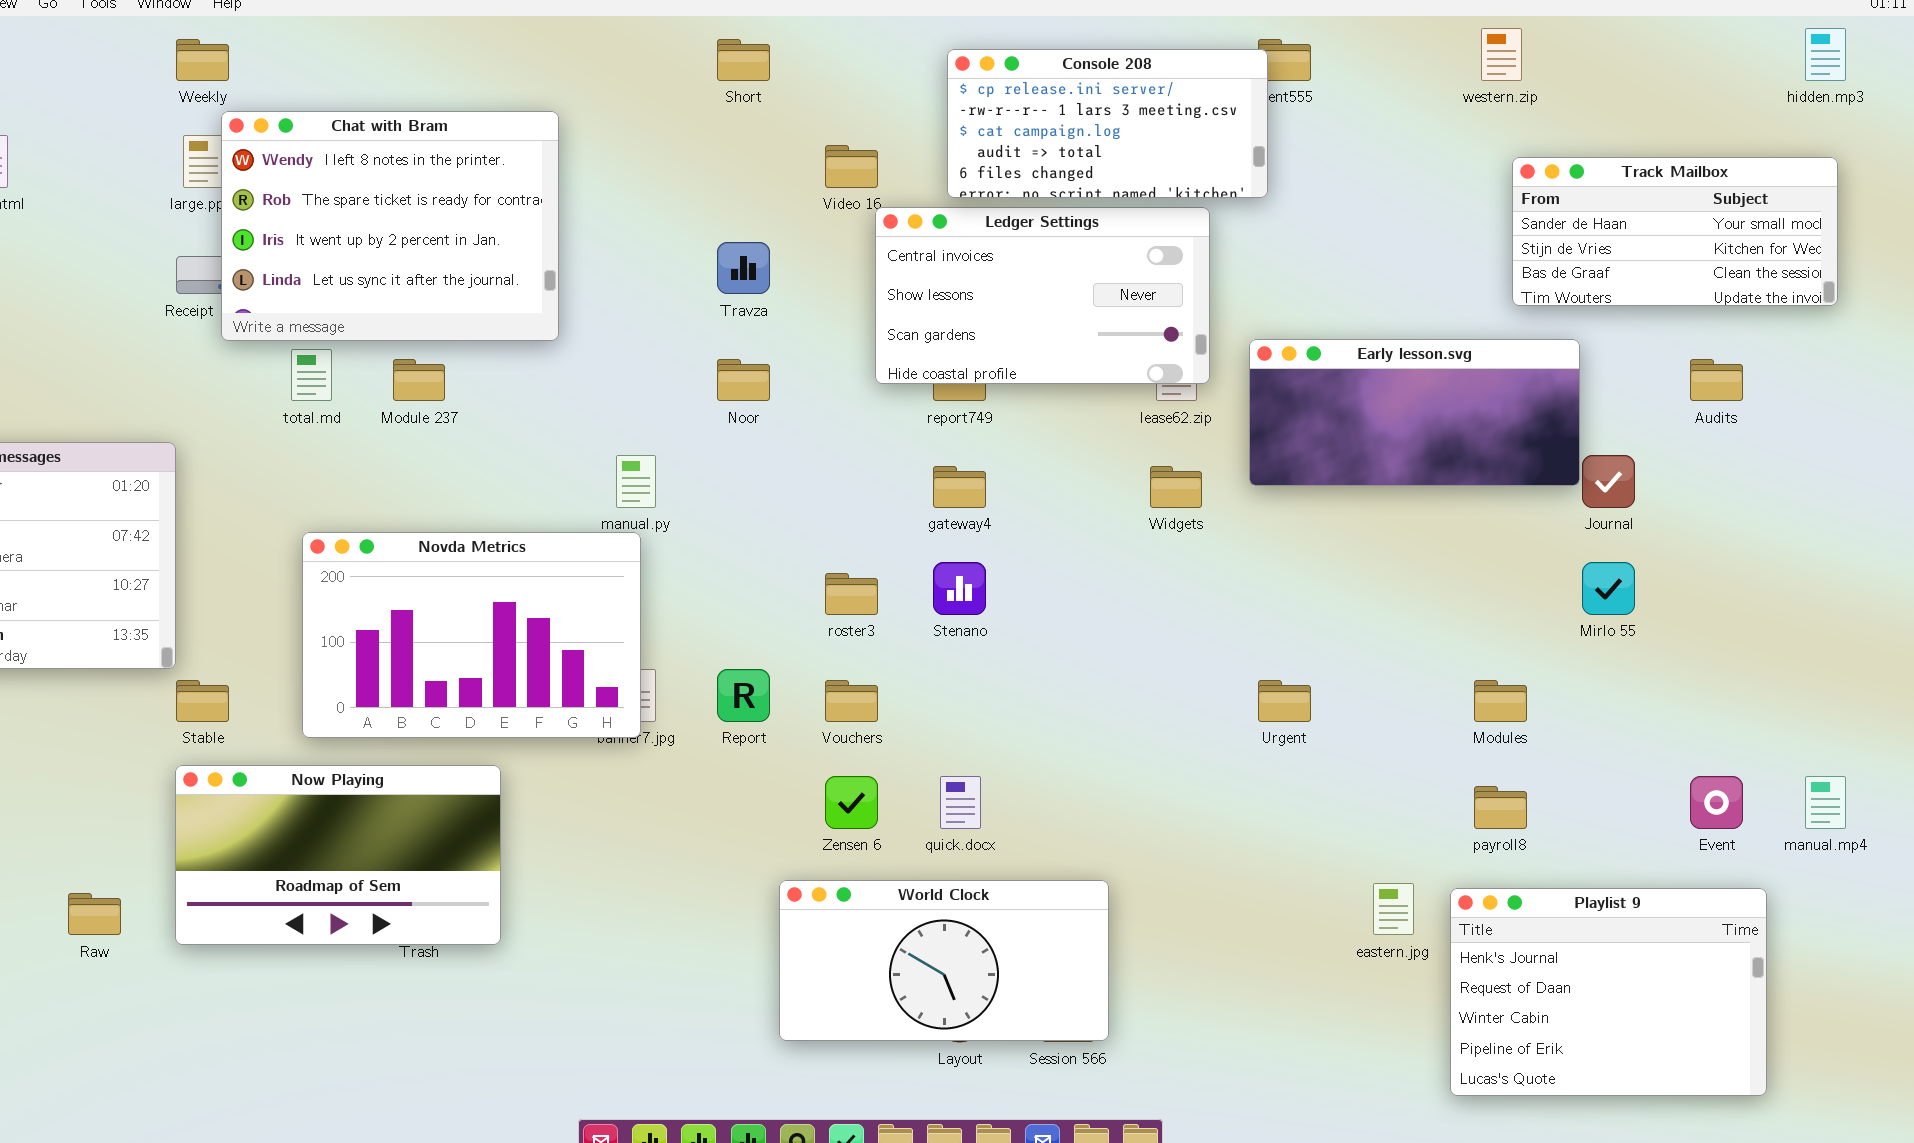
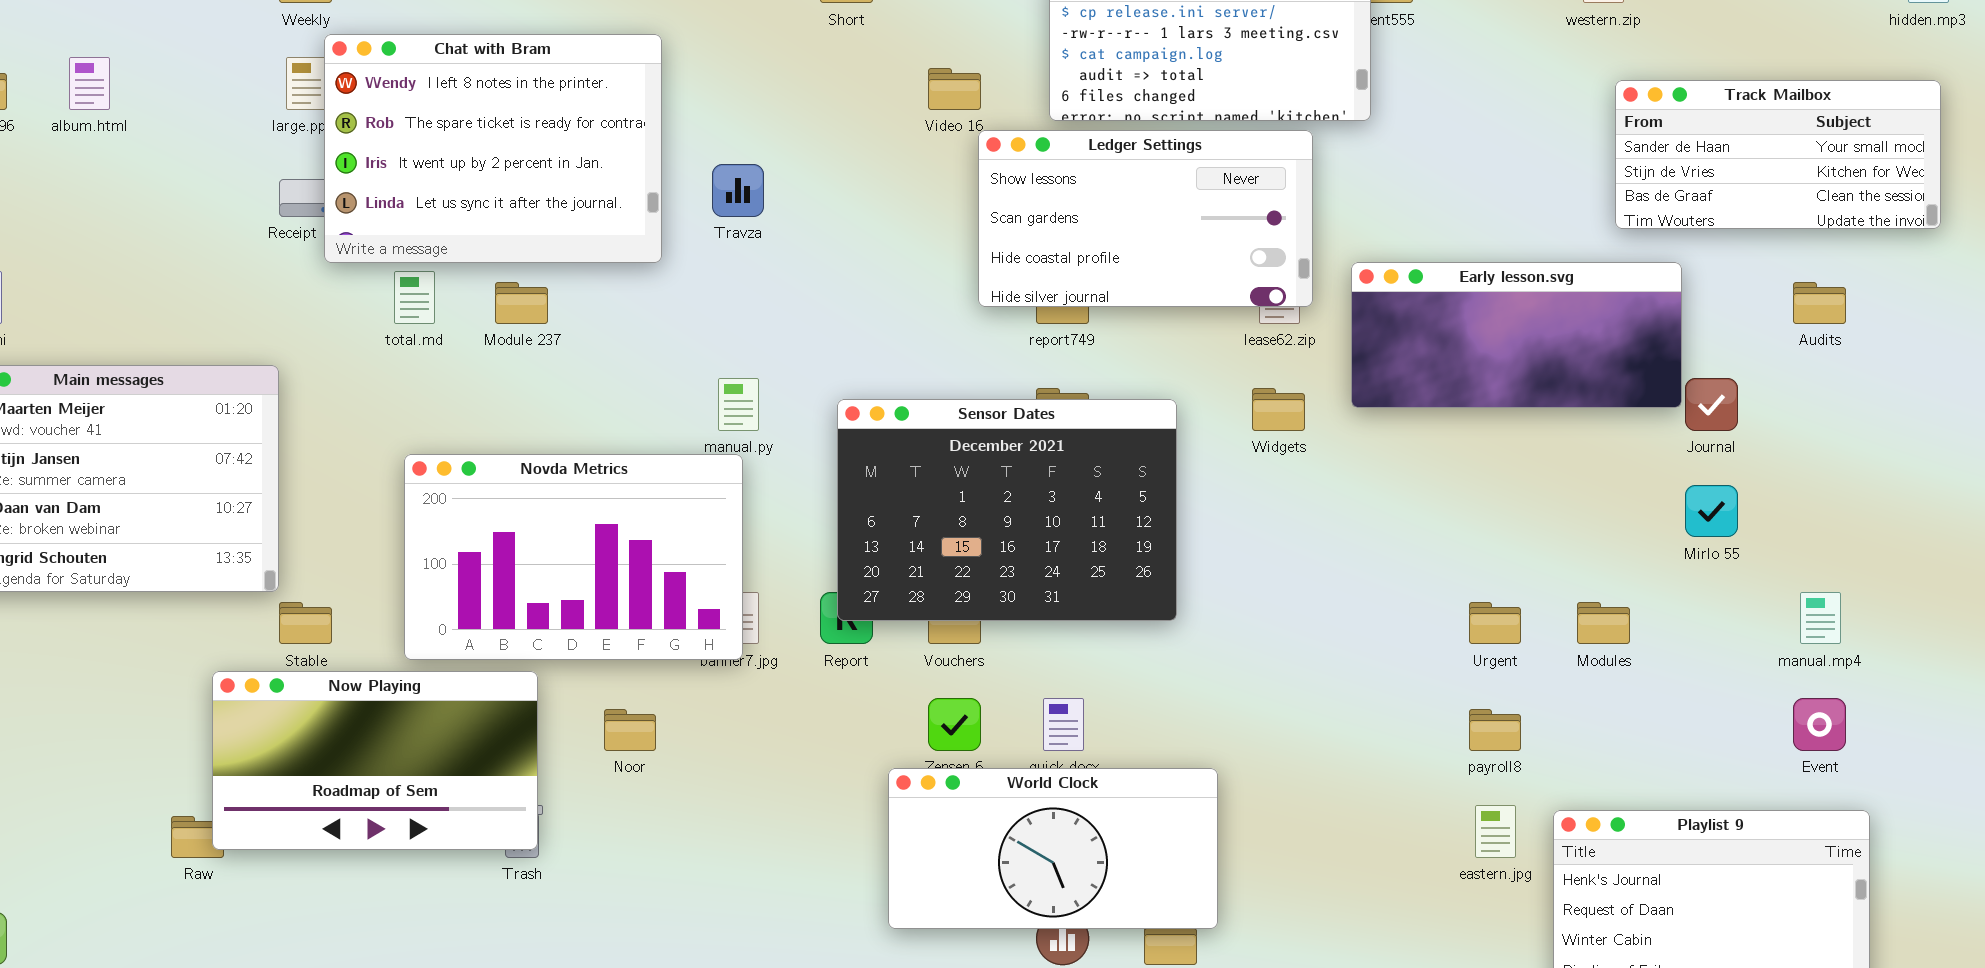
Ledger Settings: [875,207,1210,384] -> [978,130,1313,307], scrolled down 1 row
Travza: [717,242,770,294] -> [712,164,764,217], moved
Noor: [717,359,770,401] -> [604,709,656,751], moved
Sensor Dates: none -> [837,399,1177,621], opened
Urgent: [1258,680,1311,722] -> [1469,602,1521,644], moved
Now Playing: [175,765,501,945] -> [212,671,538,850], moved
manual.mp4: [1805,776,1846,829] -> [1800,592,1841,644], moved
payroll8: [1474,786,1527,829] -> [1469,709,1521,751], moved
World Clock: [779,880,1109,1041] -> [888,768,1218,929], moved

